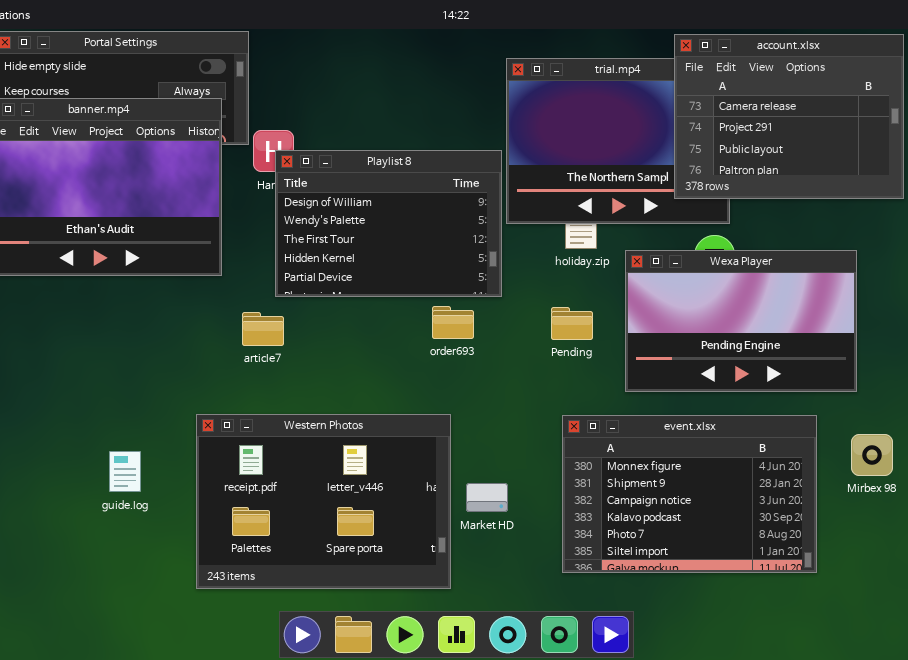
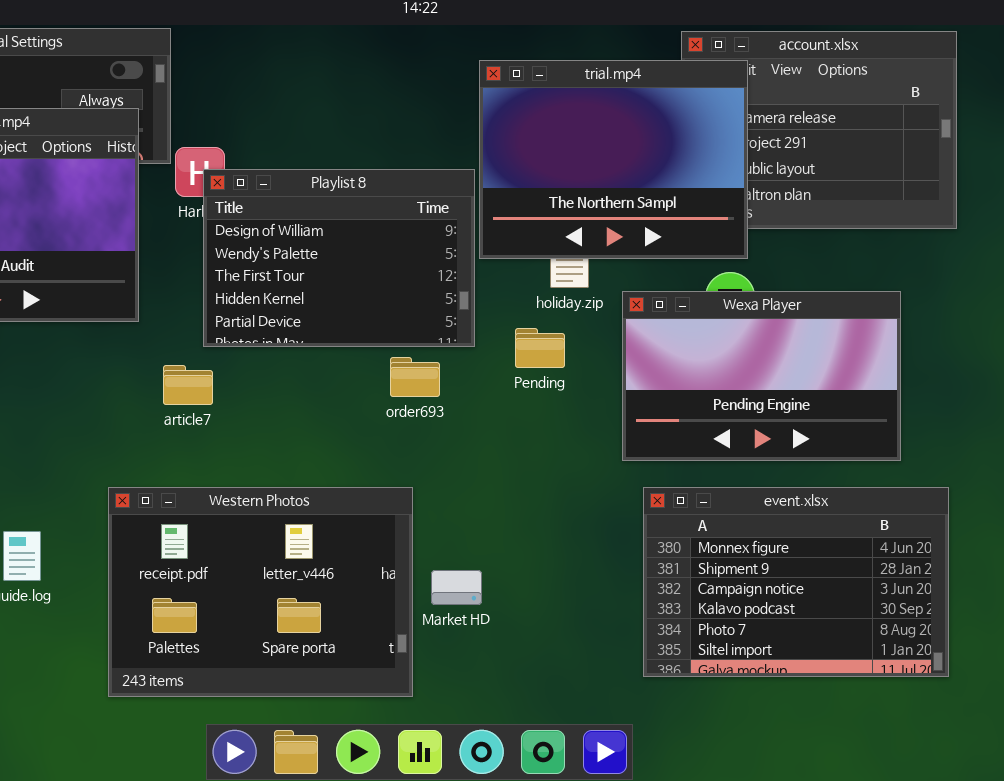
trial.mp4: [506,58,730,224] -> [479,60,748,259], raised
Pending: [551,307,593,340] -> [515,328,565,368], moved
event.xlsx: [562,415,817,573] -> [643,487,949,677], moved

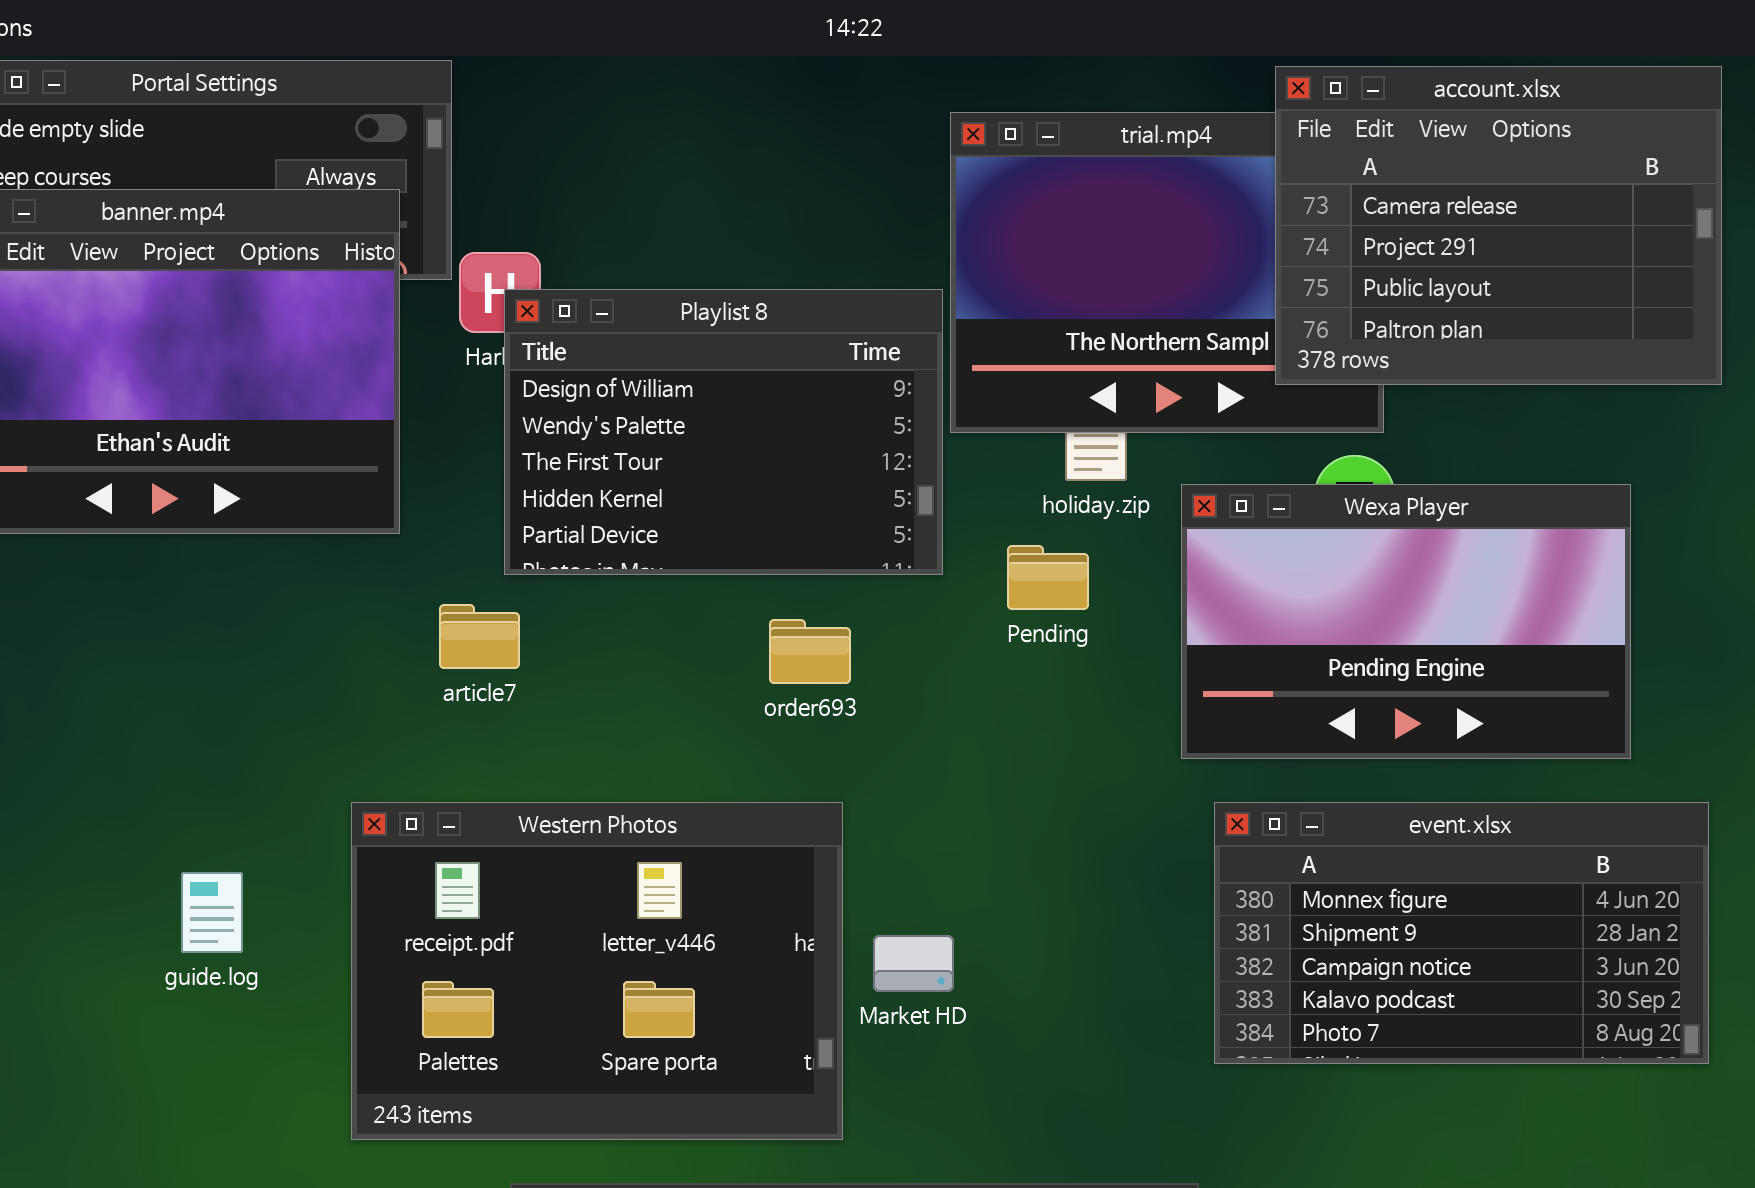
account.xlsx: [681,31,957,229] -> [1275,66,1722,385], raised
order693: [390,357,440,397] -> [769,619,851,684], moved
event.xlsx: [643,487,949,677] -> [1214,802,1709,1064], resized

